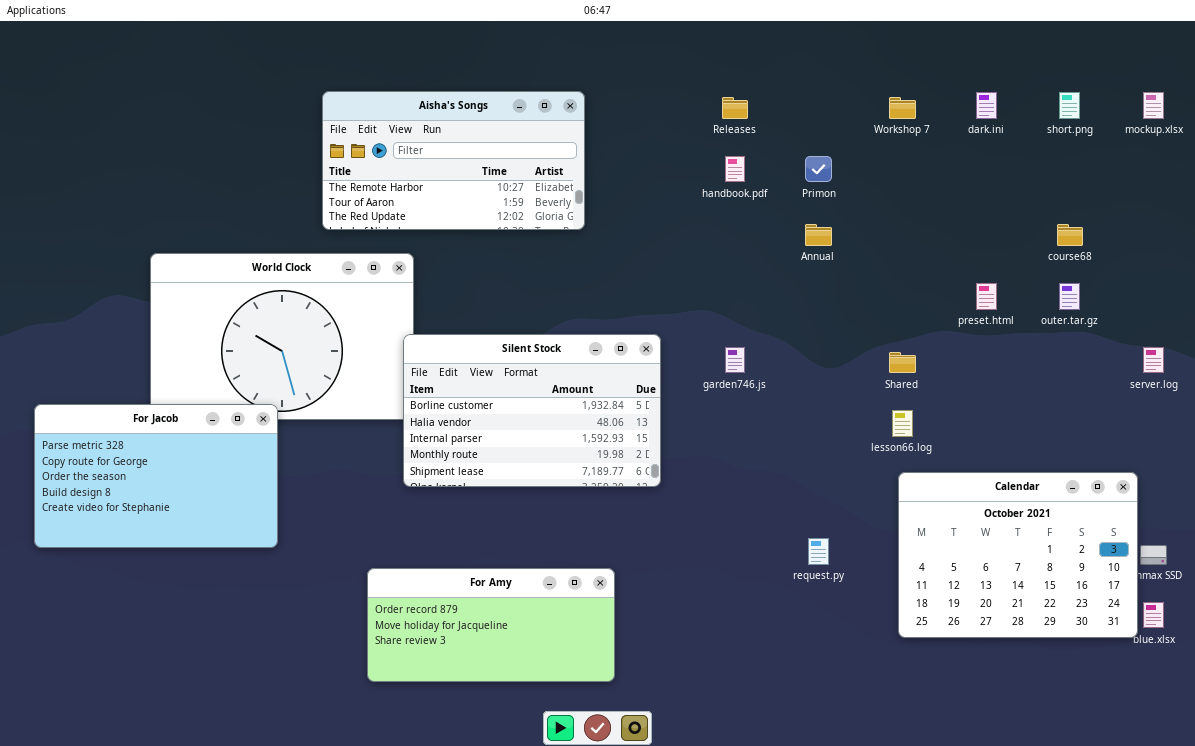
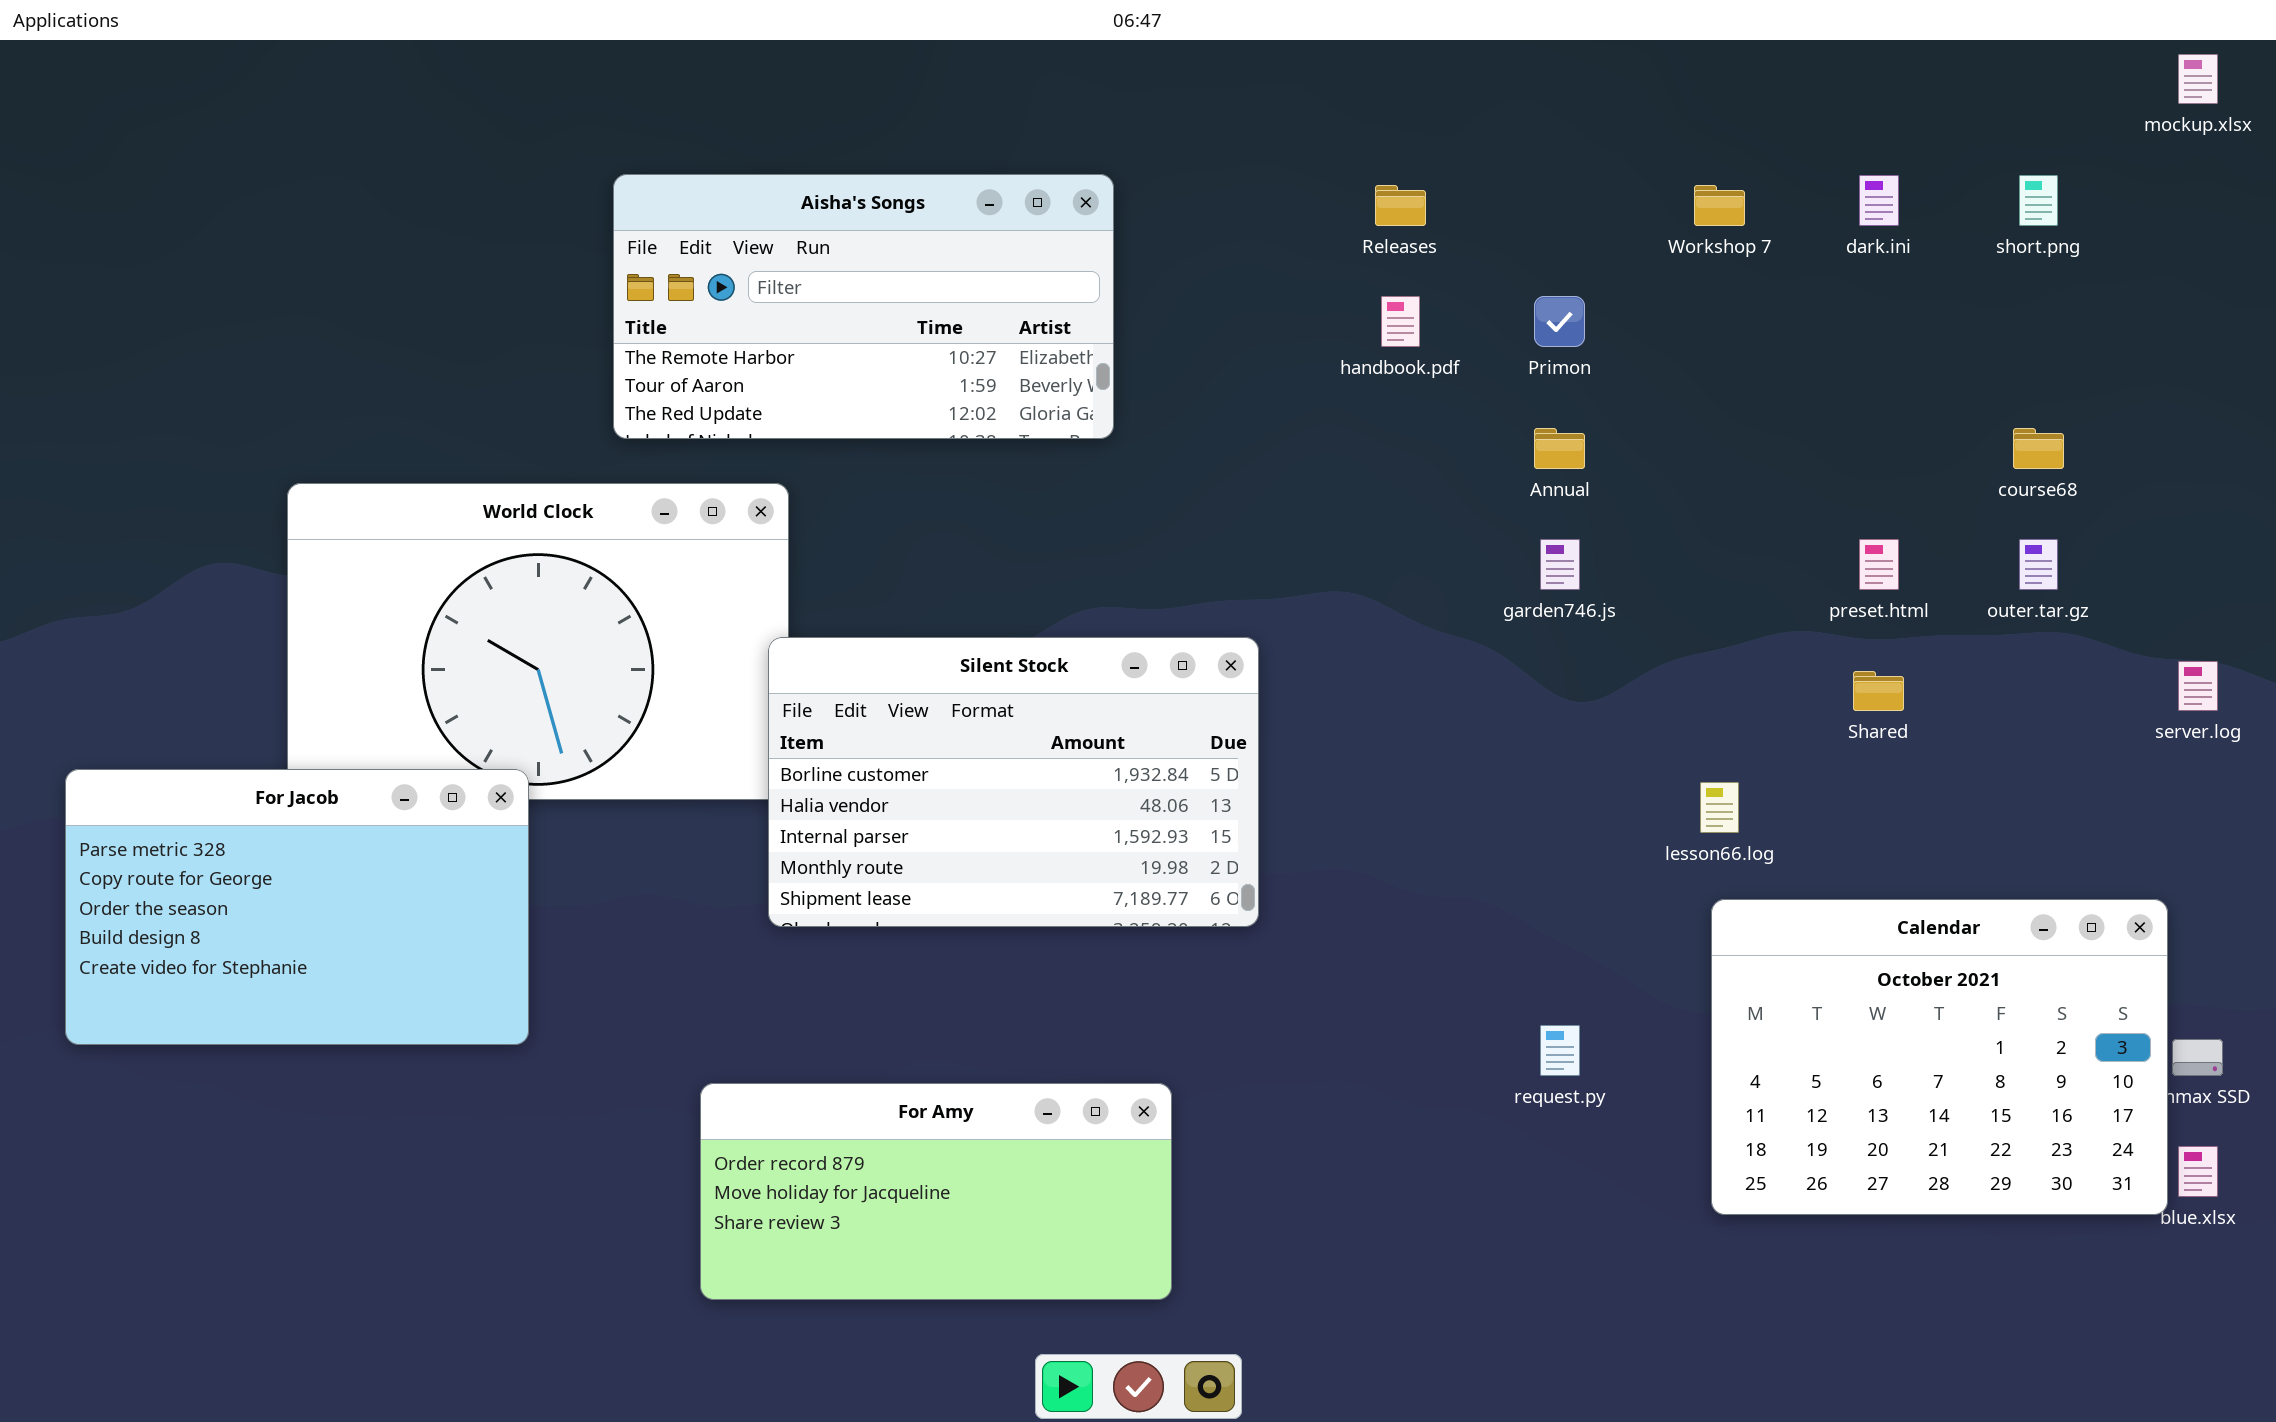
mockup.xlsx: [1143,92,1164,119] -> [2178,54,2218,104], moved
garden746.js: [725,347,745,373] -> [1540,539,1580,590], moved
Shared: [889,352,916,373] -> [1853,671,1904,711], moved

